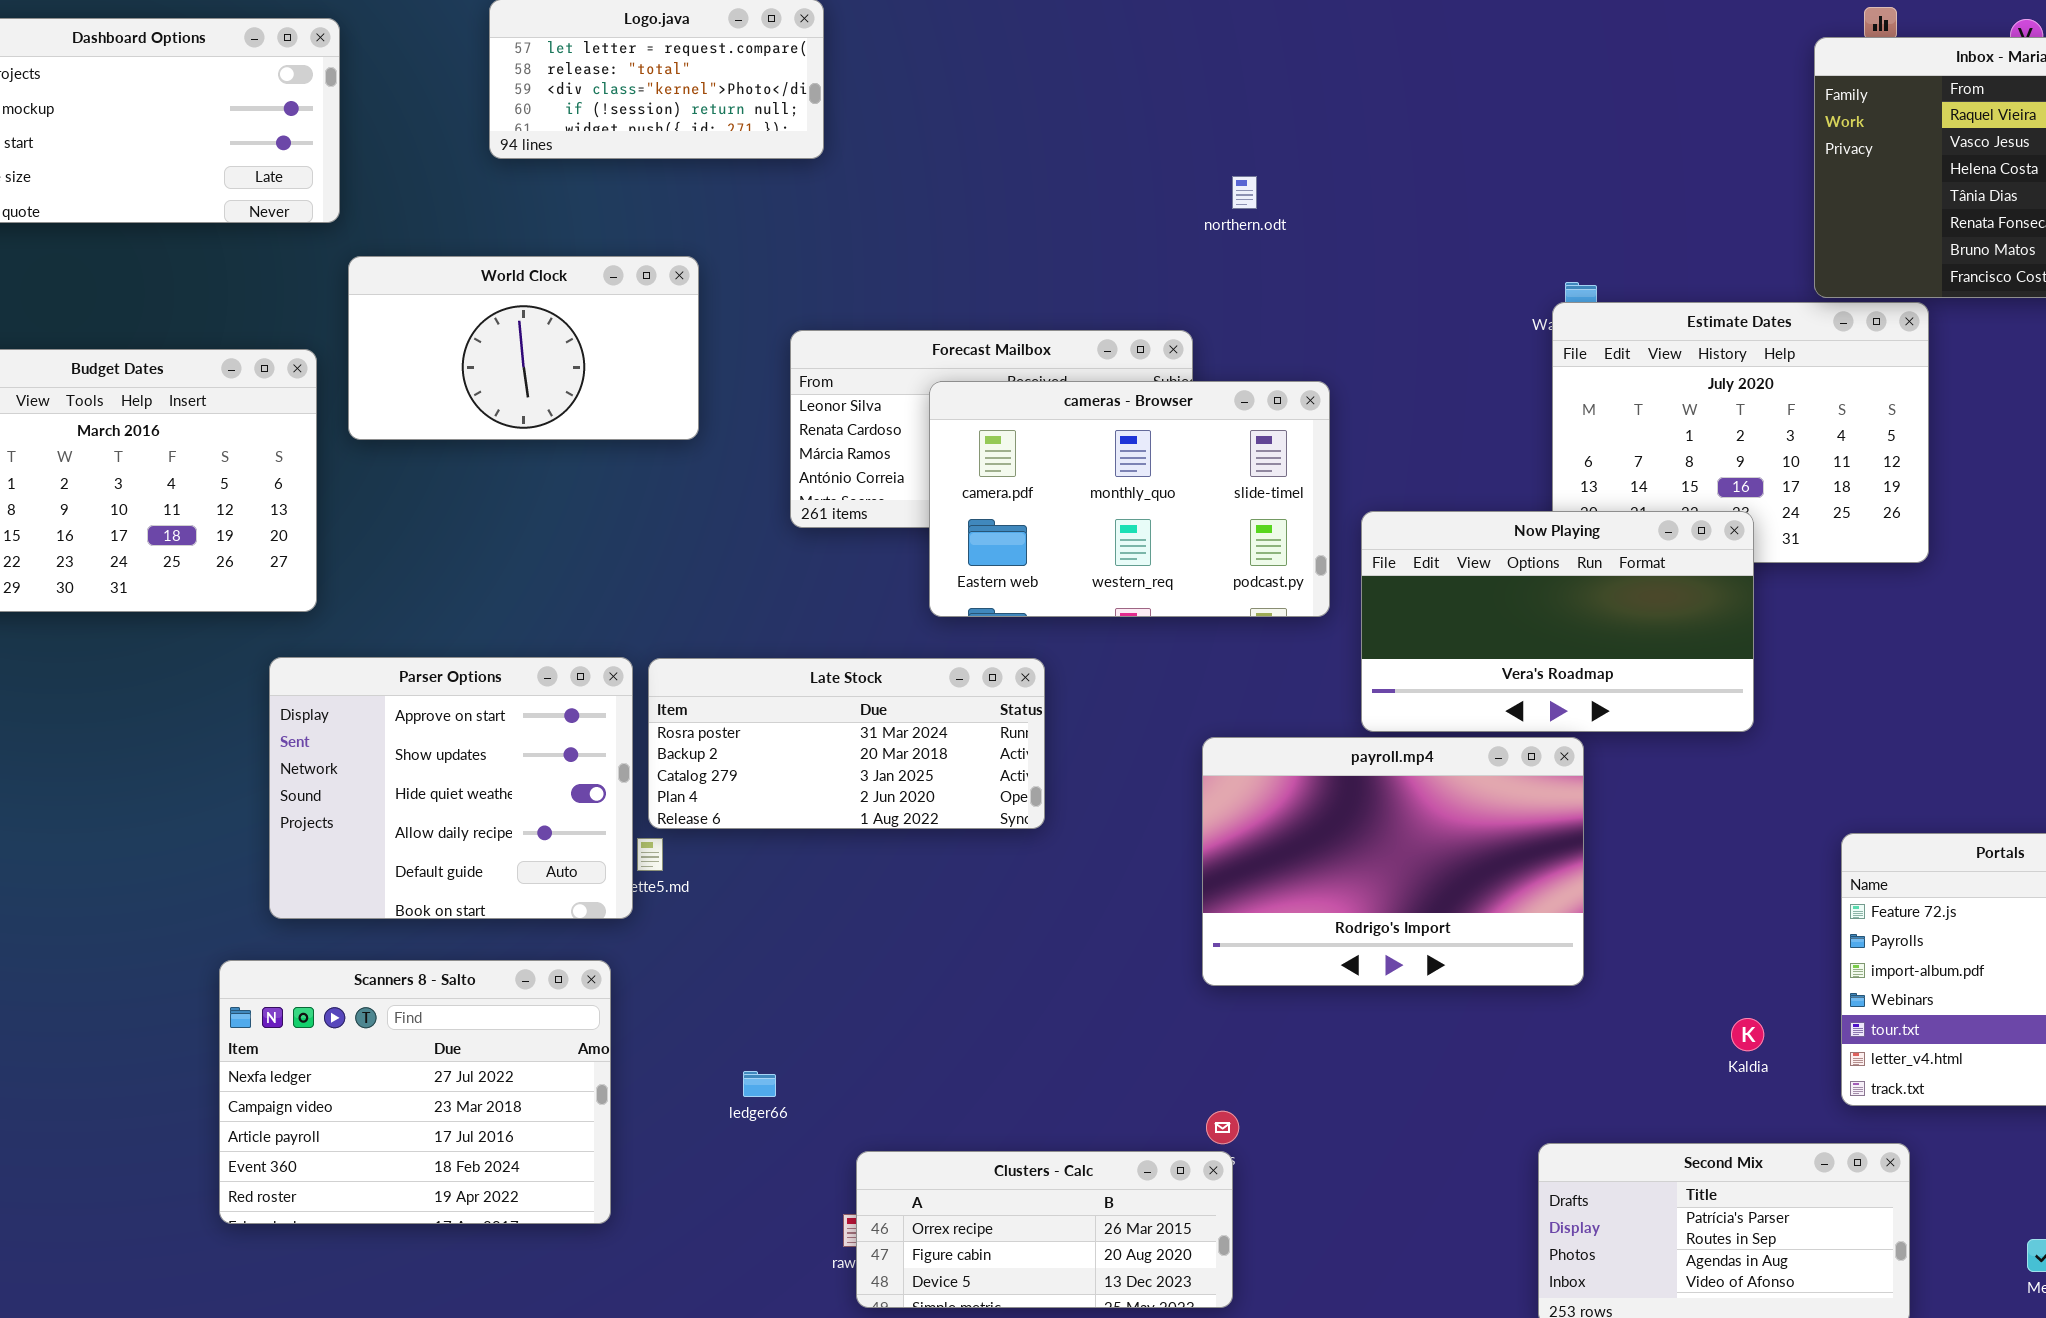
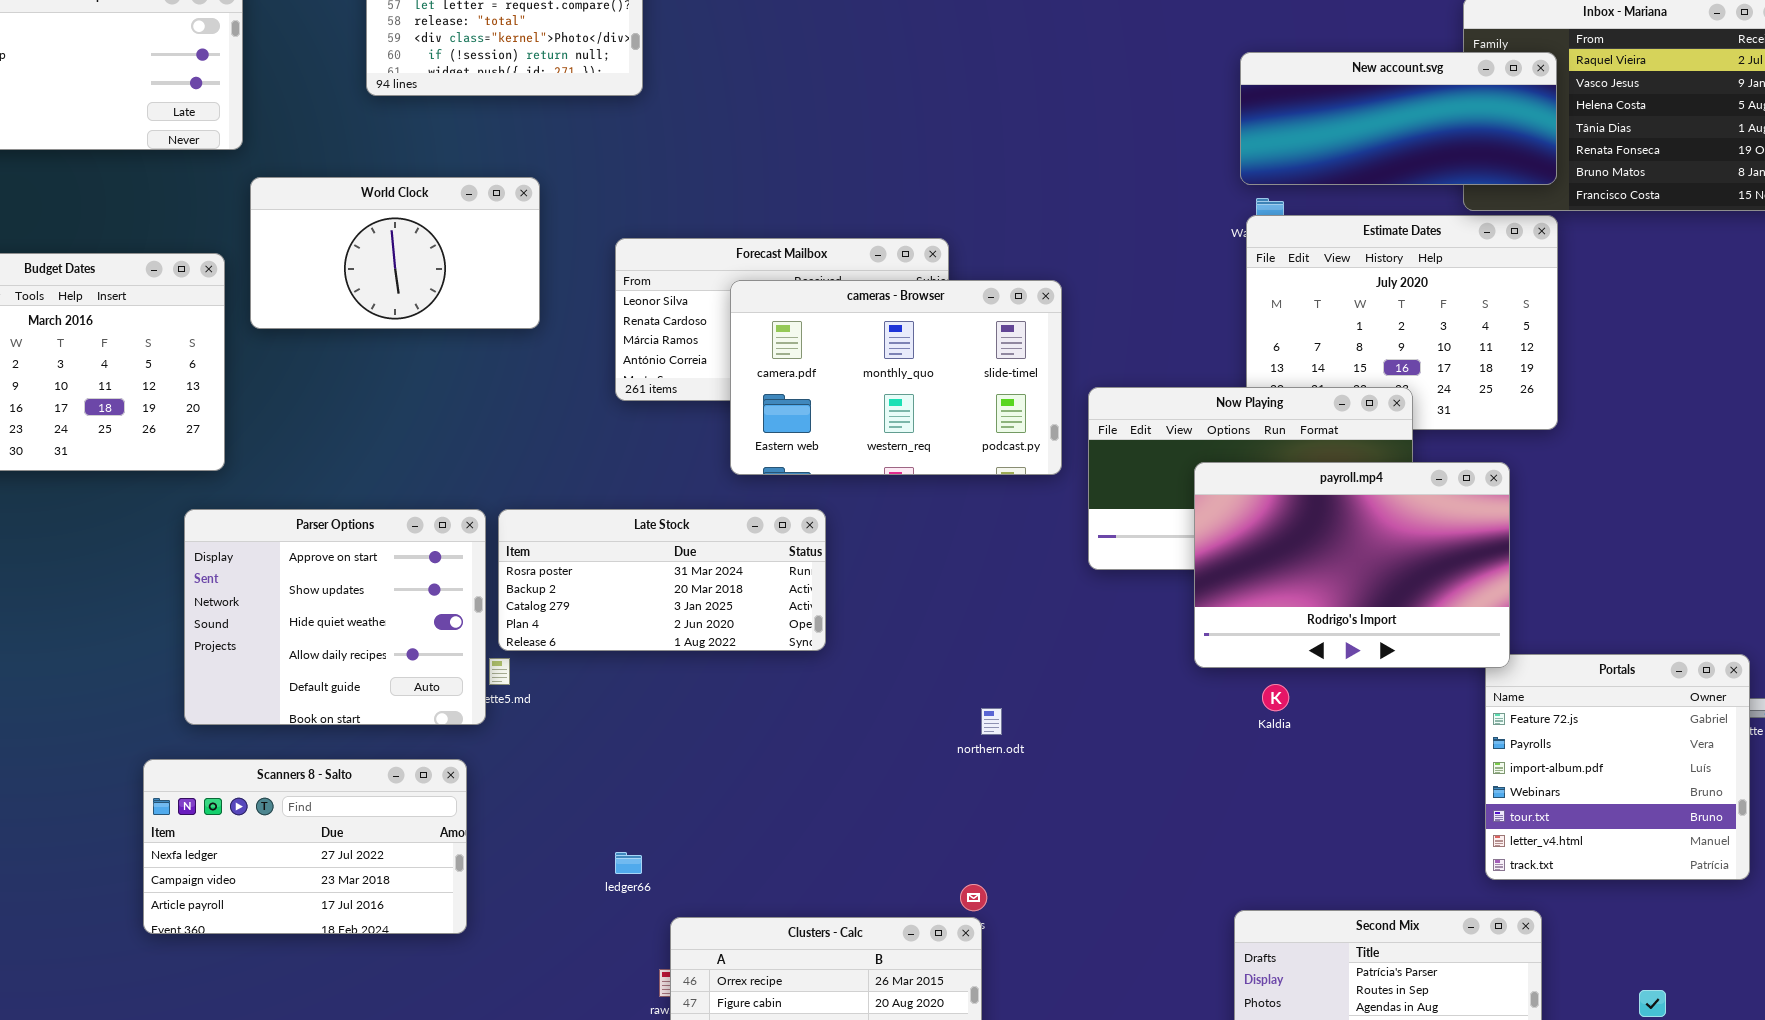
New account.svg: none -> [1240,52,1557,185], opened
northern.odt: [1232,176,1257,209] -> [981,708,1002,735], moved
payroll.mp4: [1202,737,1584,986] -> [1194,462,1510,668], moved
Scanners 8 - Salto: [219,960,611,1224] -> [143,759,467,934], resized
Kaldia: [1731,1018,1764,1051] -> [1262,684,1289,711], moved
ledger66: [743,1071,776,1097] -> [615,852,642,874], moved

